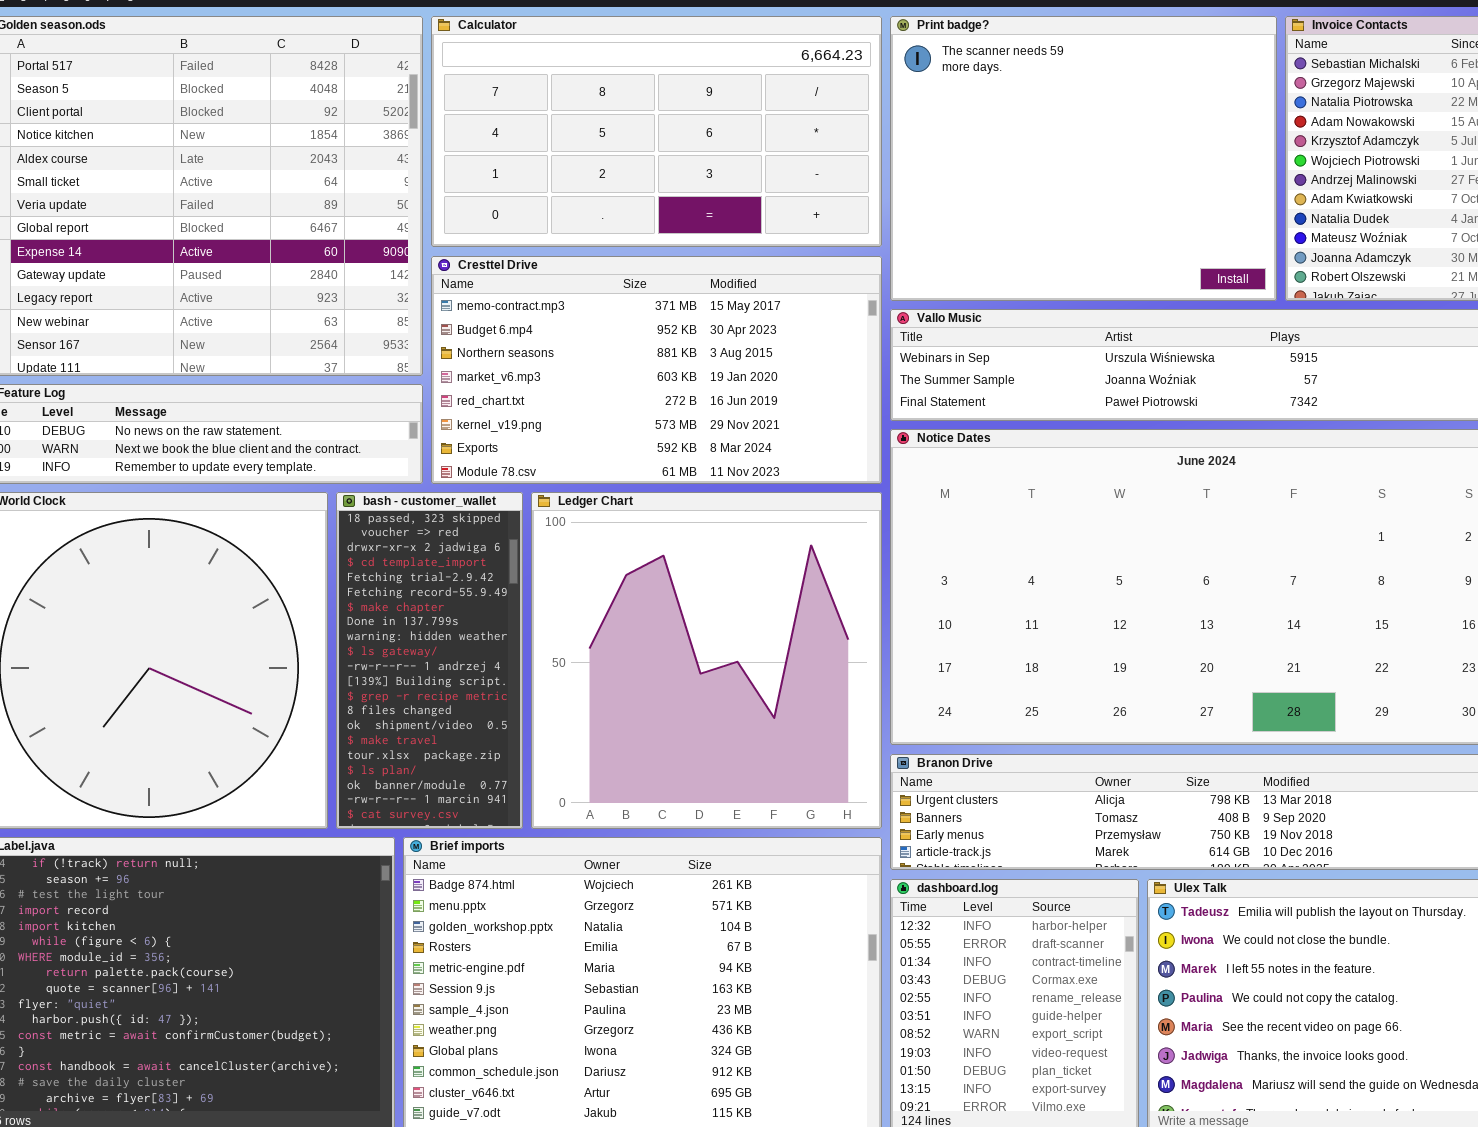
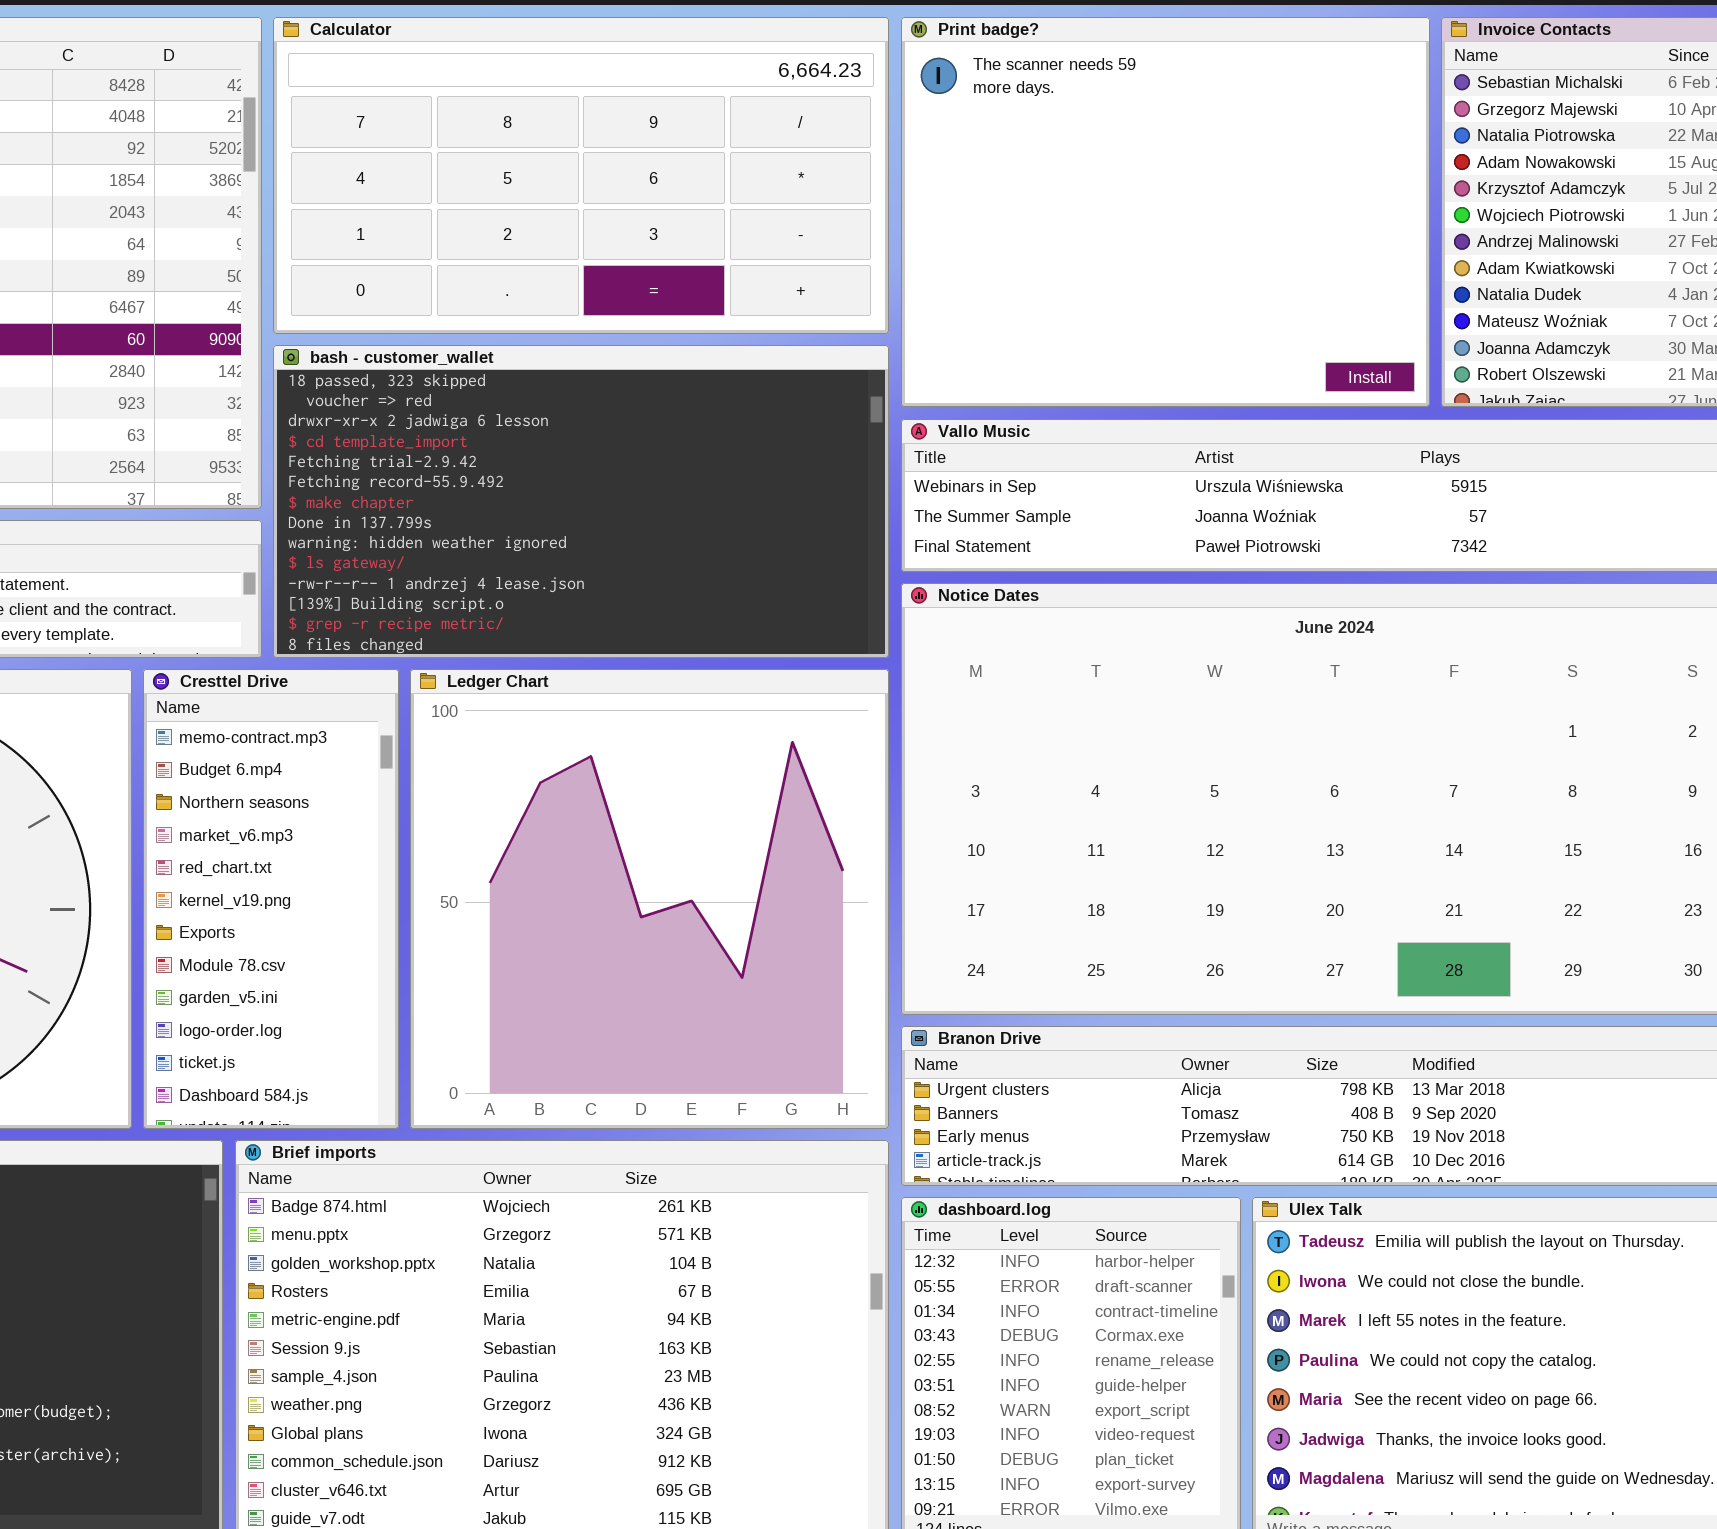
Cresttel Drive: [431,256,882,484] -> [143,669,399,1129], moved, resized
bash - customer_wallet: [336,492,523,829] -> [273,345,889,658], moved, resized

